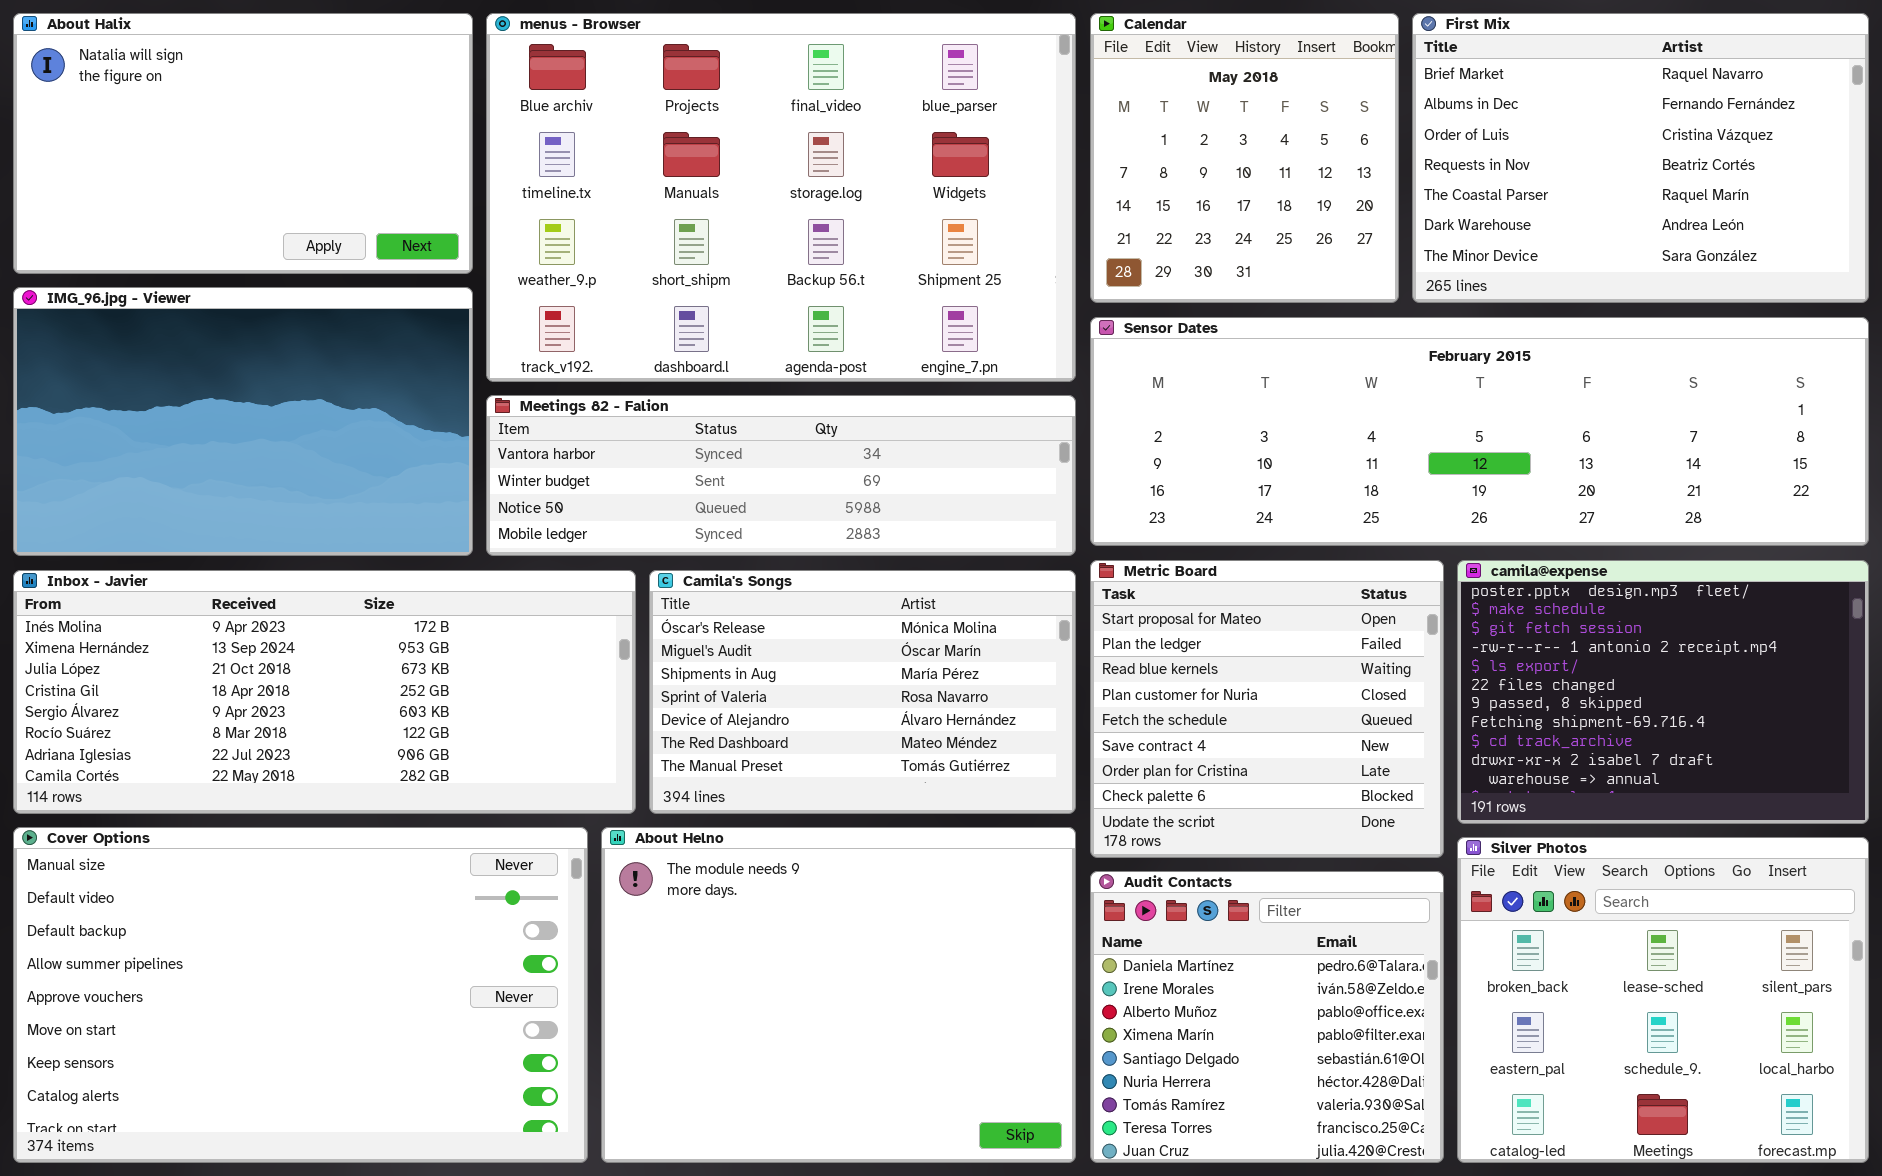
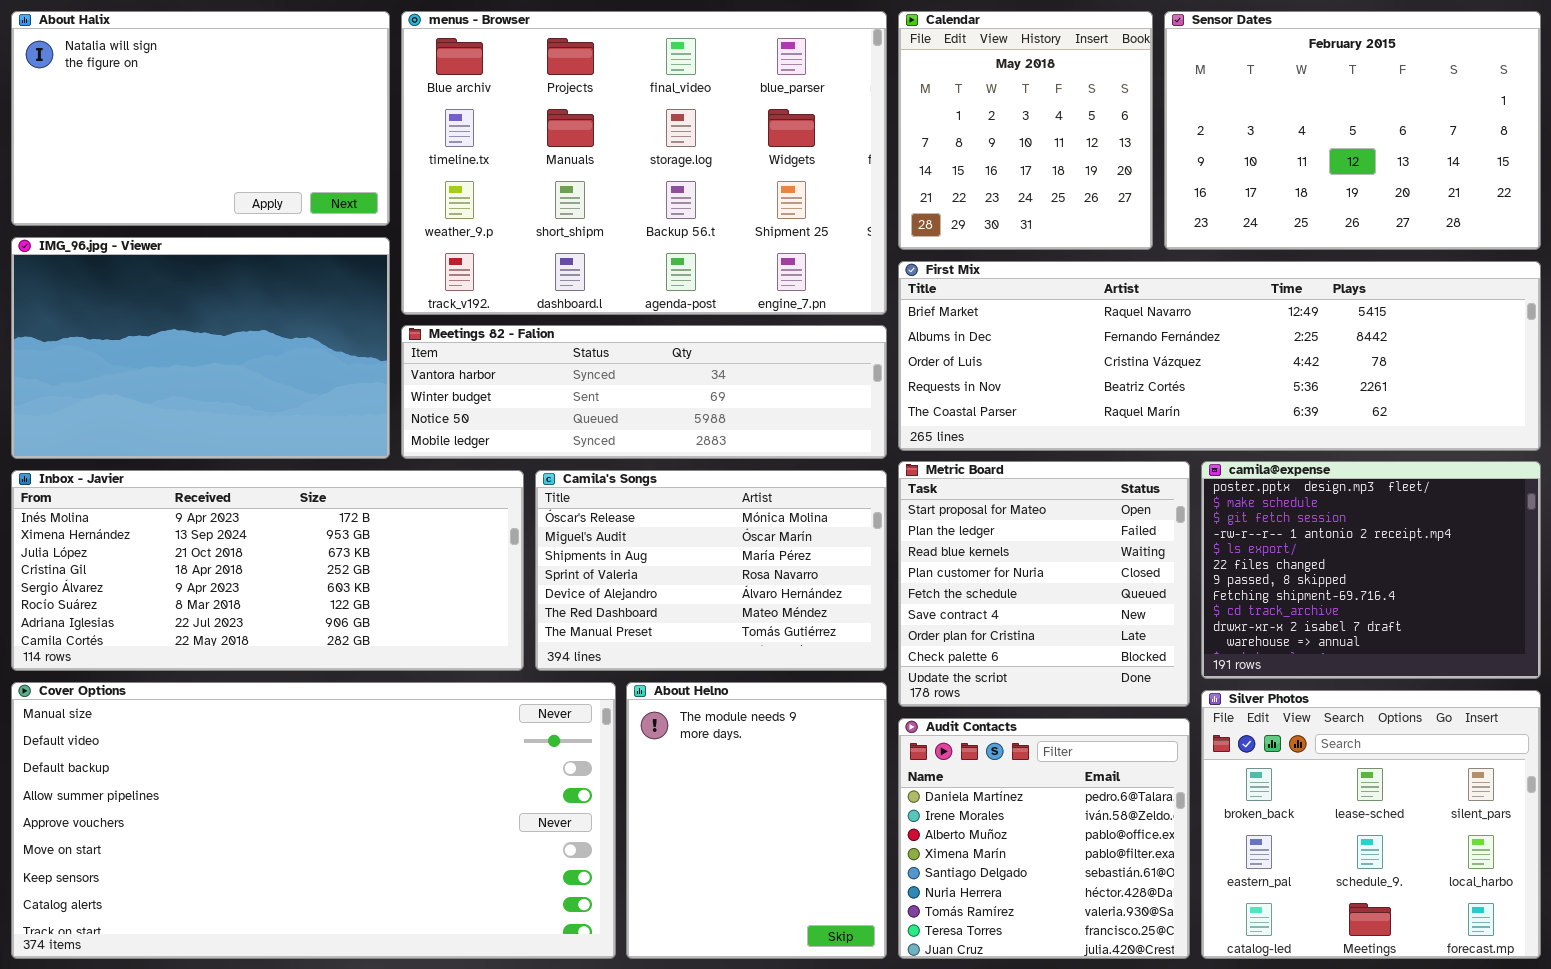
First Mix: [1412,13,1869,303] -> [898,261,1541,451], moved, resized
Sensor Dates: [1090,317,1869,546] -> [1164,11,1541,250], moved, resized
Cover Options: [13,827,588,1163] -> [11,682,616,959], resized
About Helno: [601,827,1076,1163] -> [626,682,887,959], resized

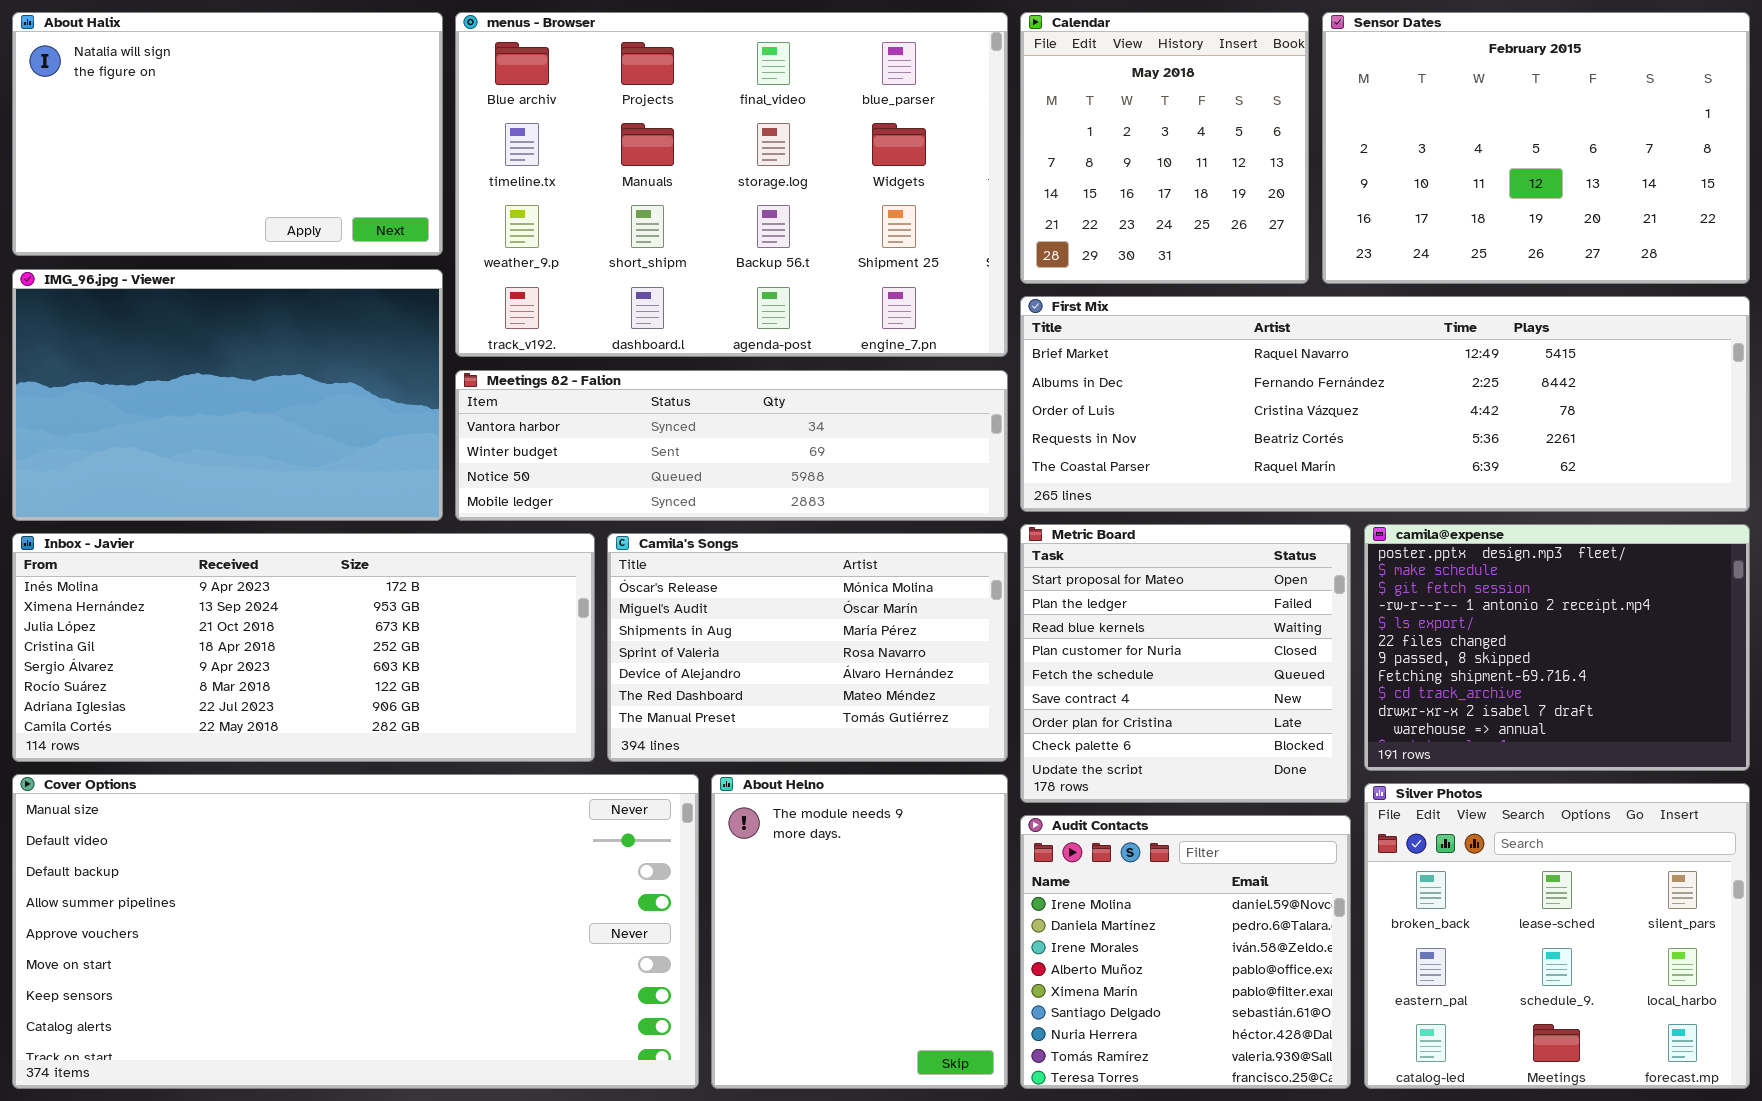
Audit Contacts: [898,718,1190,959] -> [1020,815,1351,1089], scrolled up 1 row

